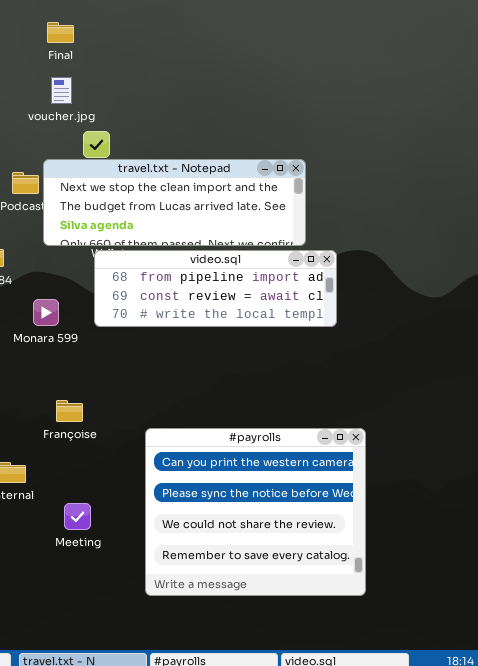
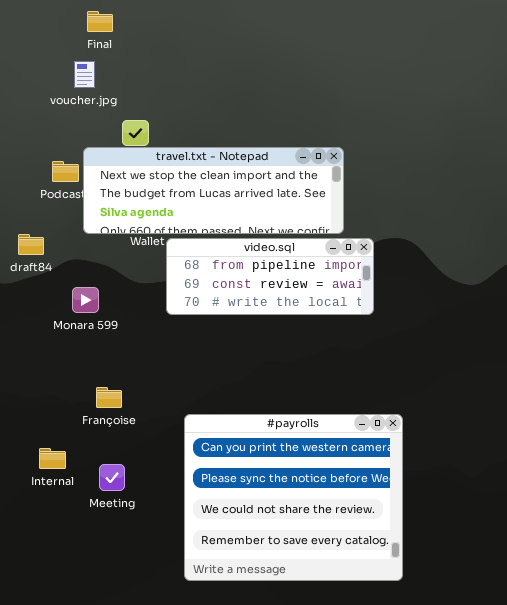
voucher.jpg: [51,77,72,104] -> [74,61,95,88], moved
video.sql: [94,250,337,327] -> [166,238,374,315], resized
Meeting: [64,503,91,530] -> [99,464,125,491], moved

